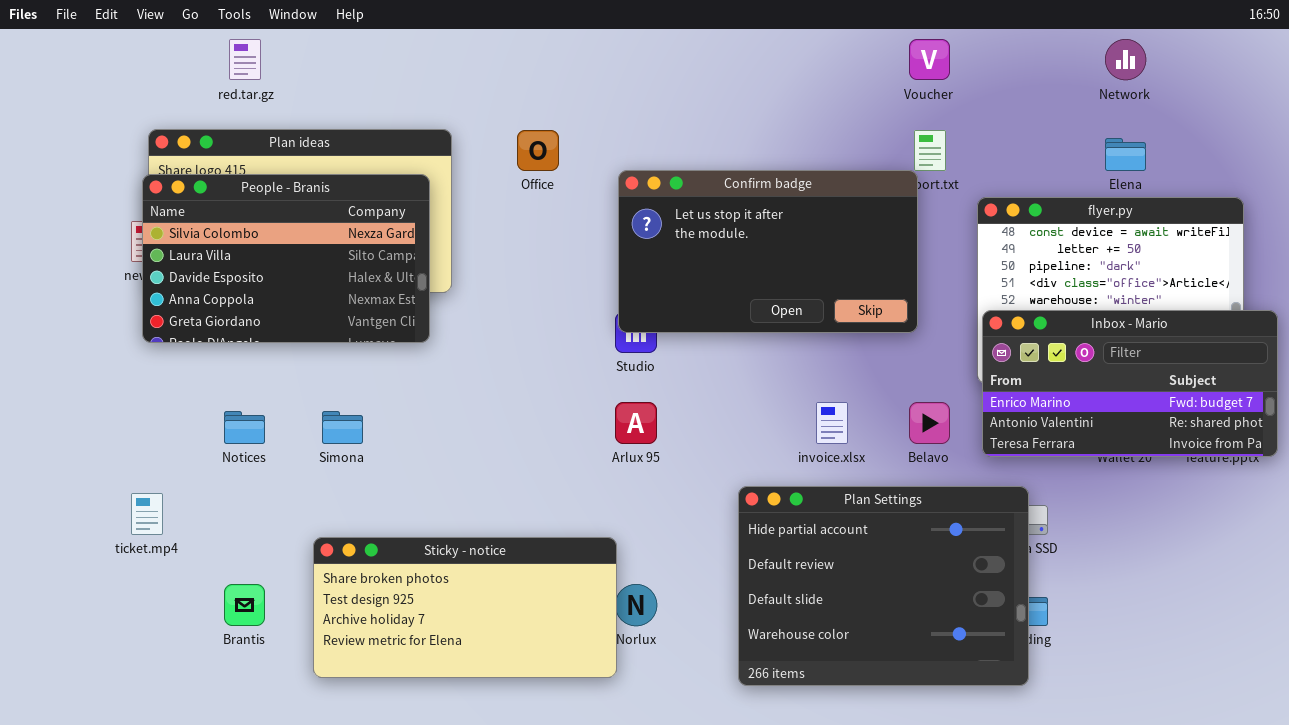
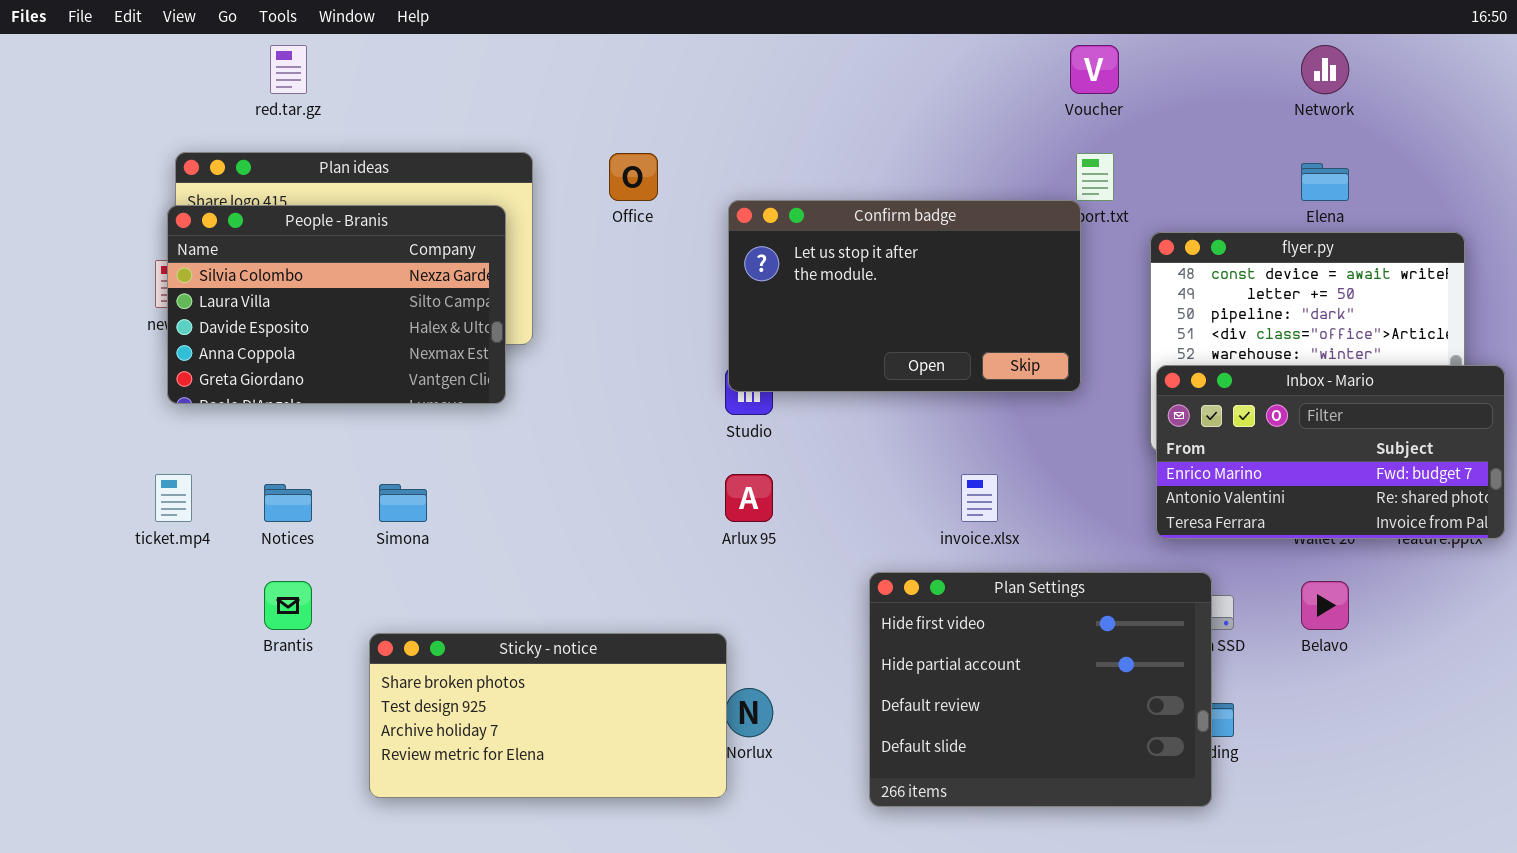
Belavo: [909,402,950,444] -> [1301,581,1349,630], moved
Plan Settings: [738,486,1029,686] -> [869,572,1212,807], scrolled up 1 row
ticket.mp4: [131,493,163,535] -> [155,474,192,522], moved
Brantis: [224,584,265,626] -> [264,581,312,630], moved

